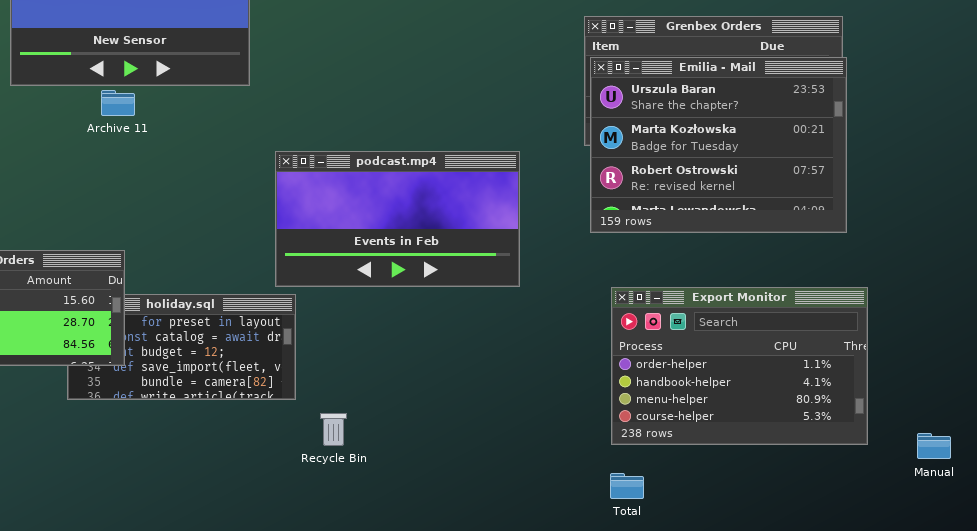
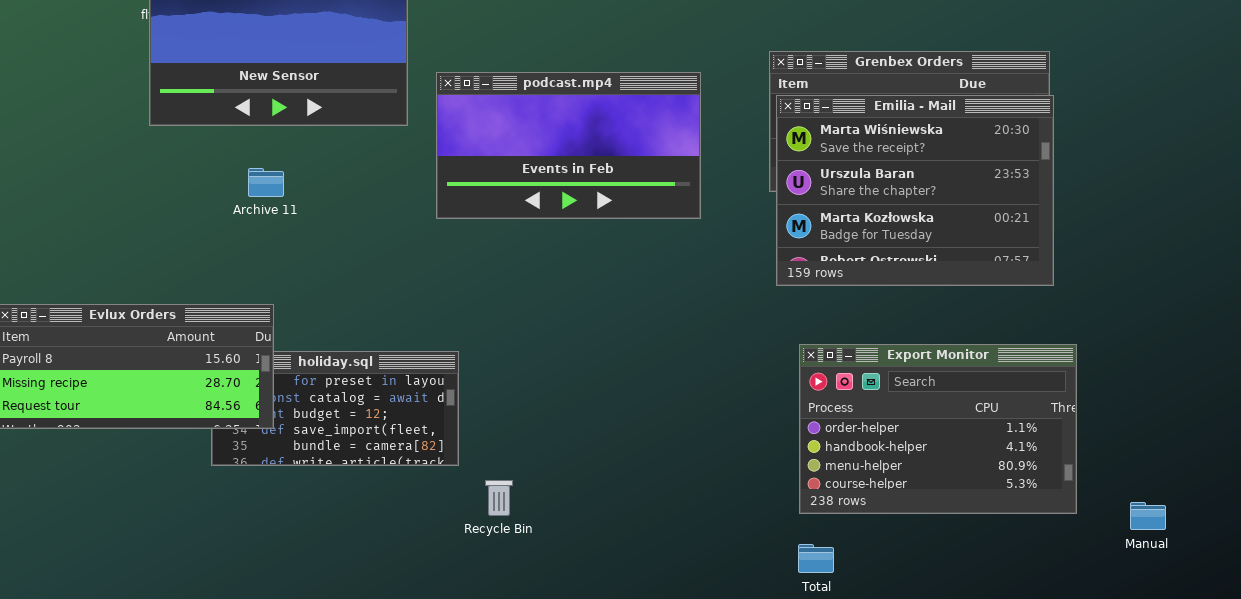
Emilia - Mail: [590,57,847,233] -> [776,95,1054,286], scrolled up 1 row
Archive 11: [101,90,135,116] -> [248,168,284,197], moved
podcast.mp4: [275,151,520,287] -> [436,72,701,219], moved

